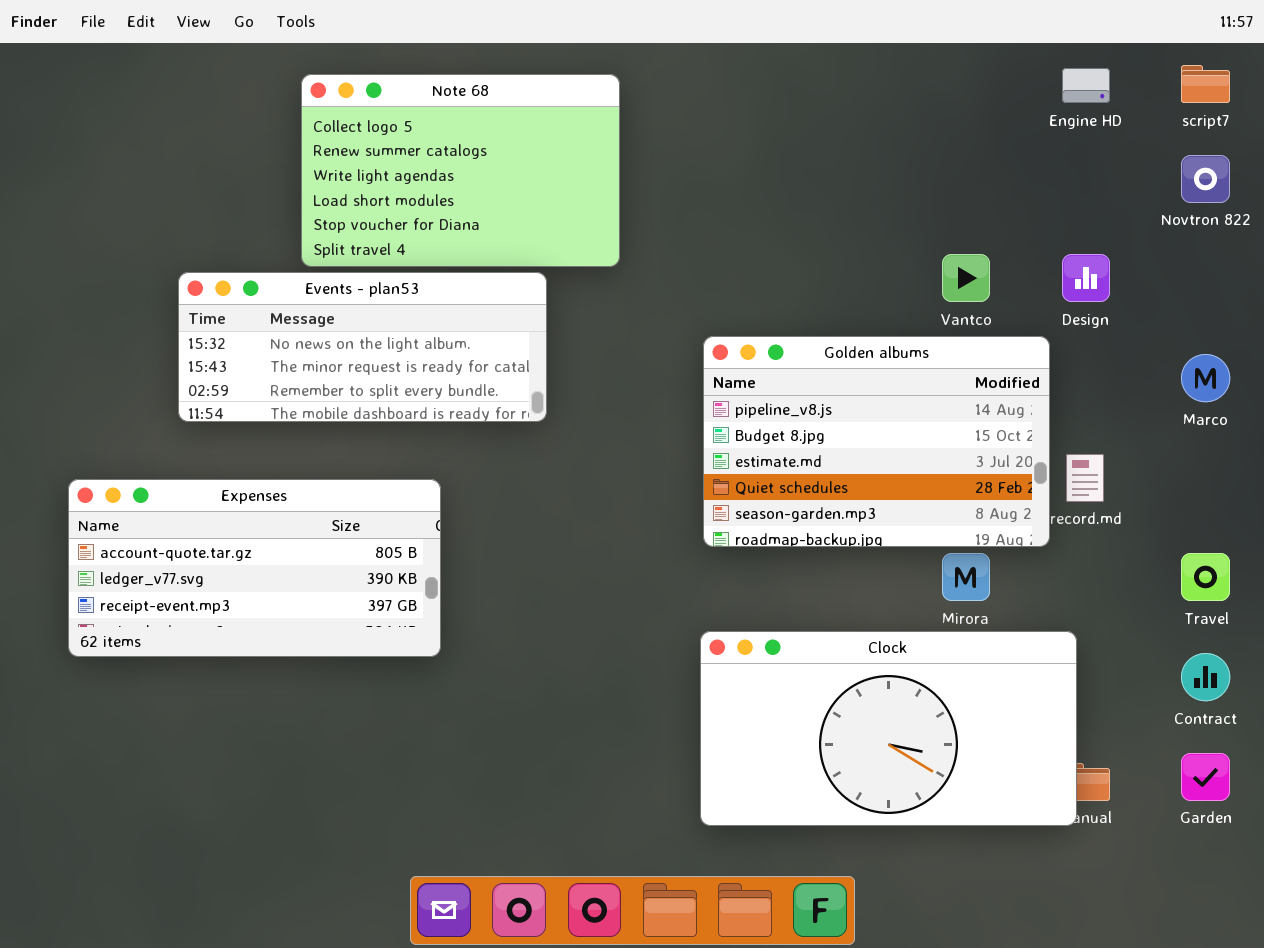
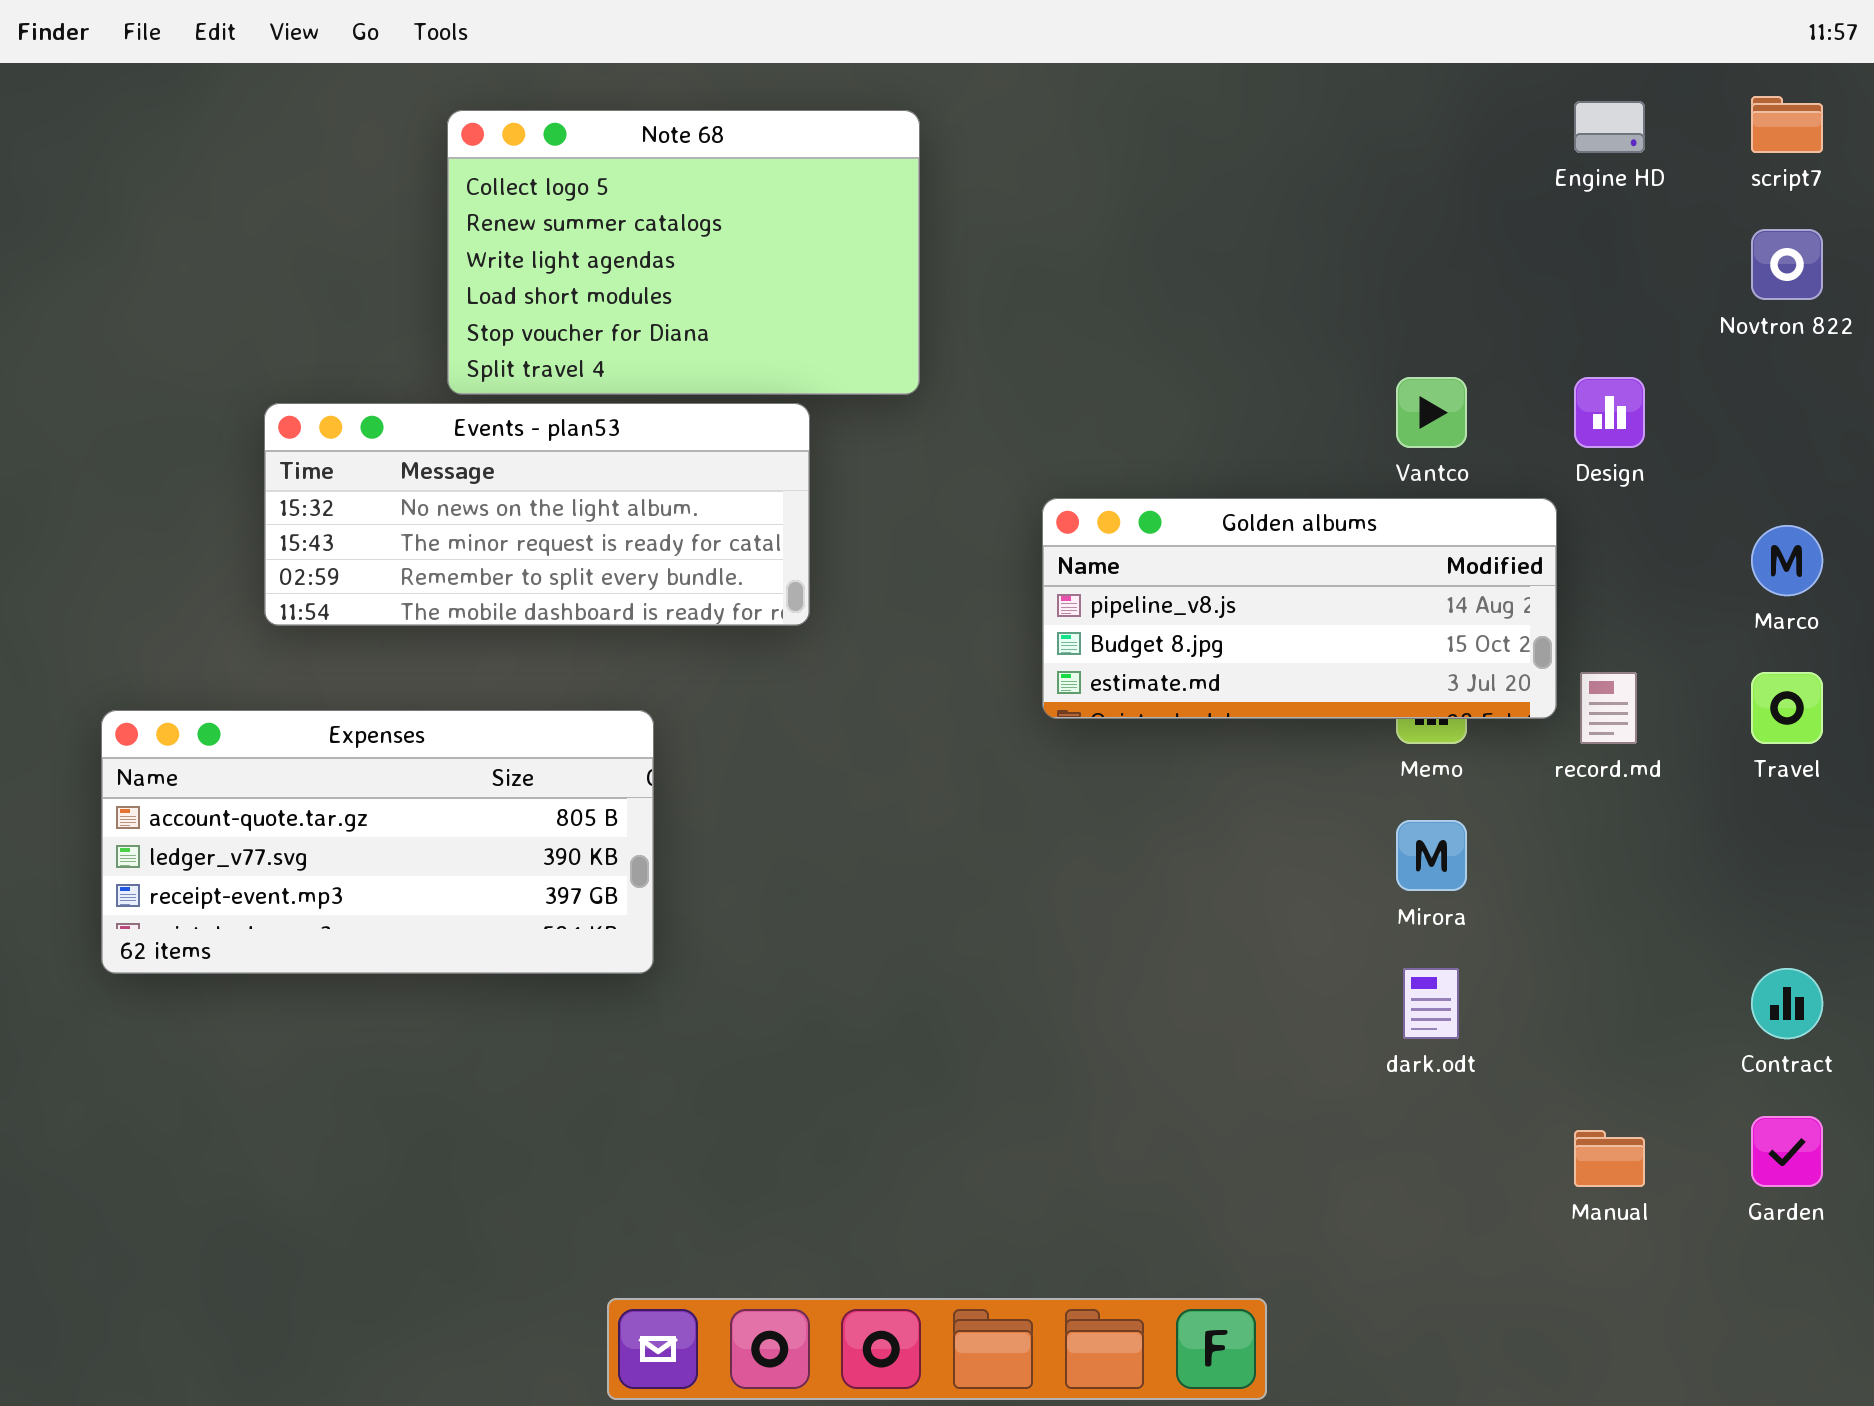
Golden albums: [703,336,1050,547] -> [1042,498,1557,719], resized
Travel: [1181,553,1230,601] -> [1751,672,1823,744], moved
Clock: [700,631,1077,826] -> none, closed

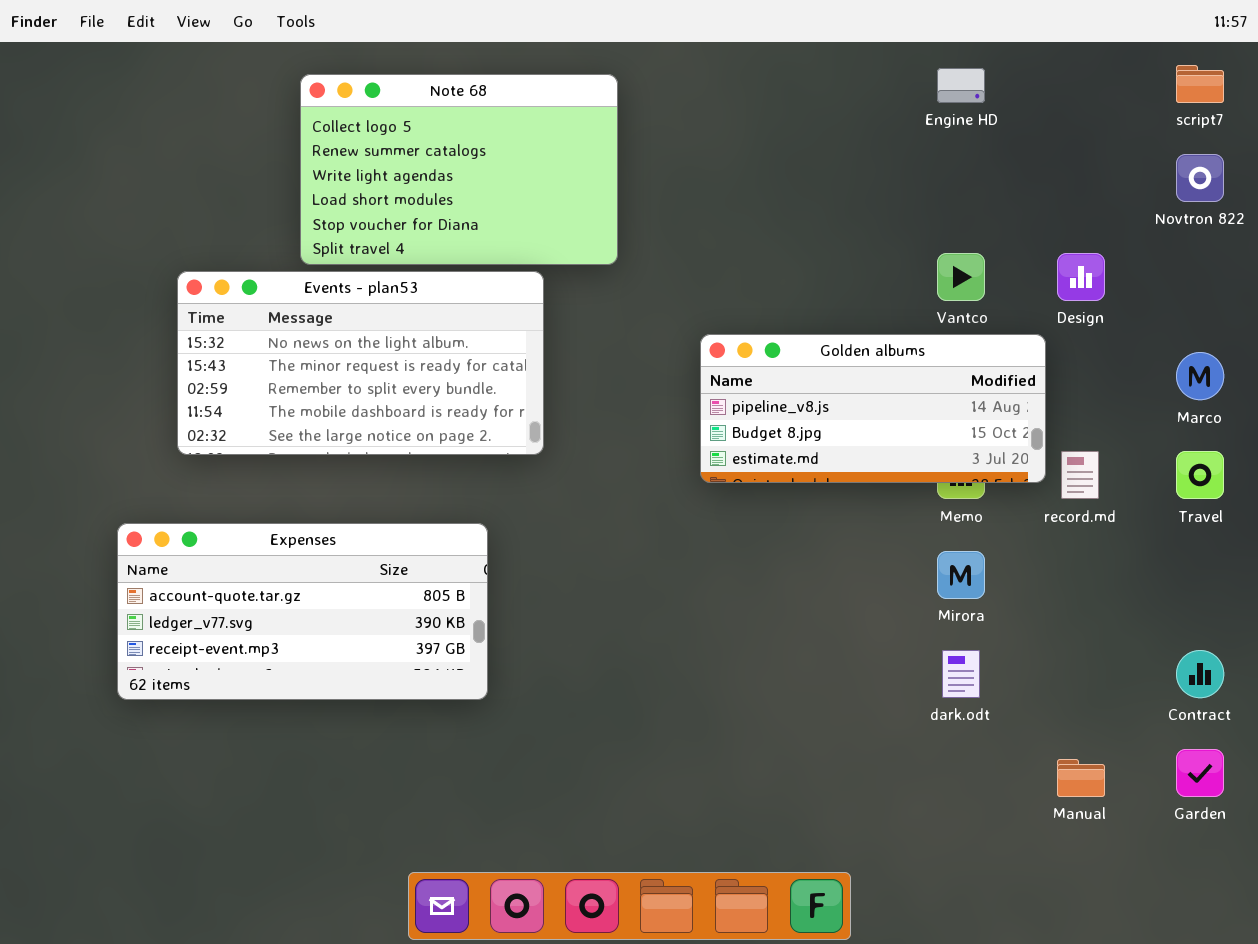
Engine HD: [1574,101,1645,153] -> [937,68,985,103], moved
Events - plan53: [264,403,810,626] -> [177,271,544,455], resized
Expenses: [101,710,654,974] -> [117,523,488,700], moved

